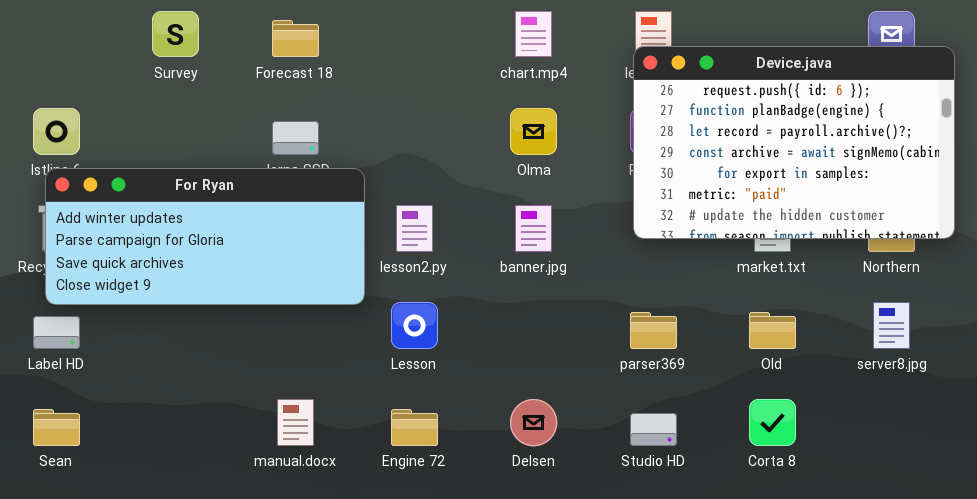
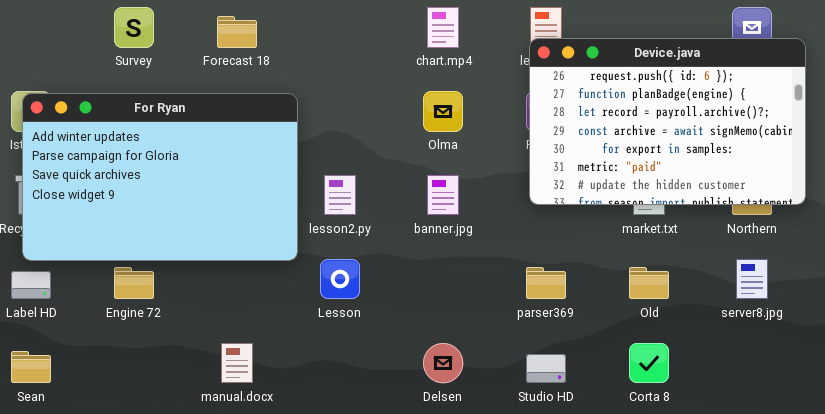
For Ryan: [45,168,365,305] -> [22,93,298,261], resized
Engine 72: [391,409,438,446] -> [114,267,154,299], moved

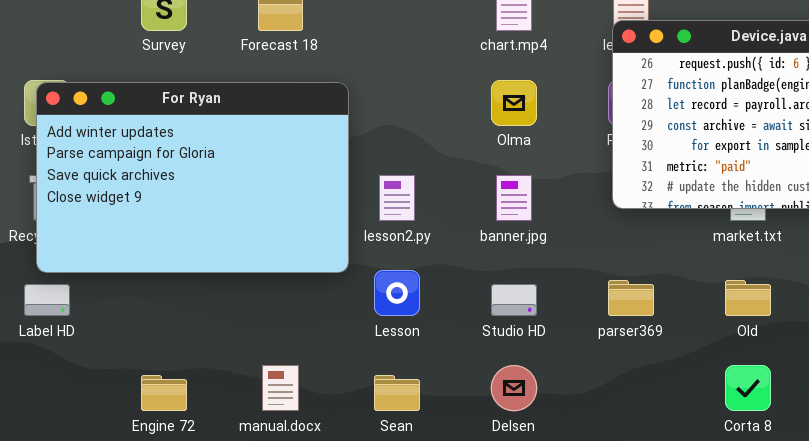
Engine 72: [114,267,154,299] -> [141,375,187,411], moved
Sean: [11,351,51,383] -> [374,375,420,411], moved
Studio HD: [526,354,566,383] -> [491,284,537,316], moved

